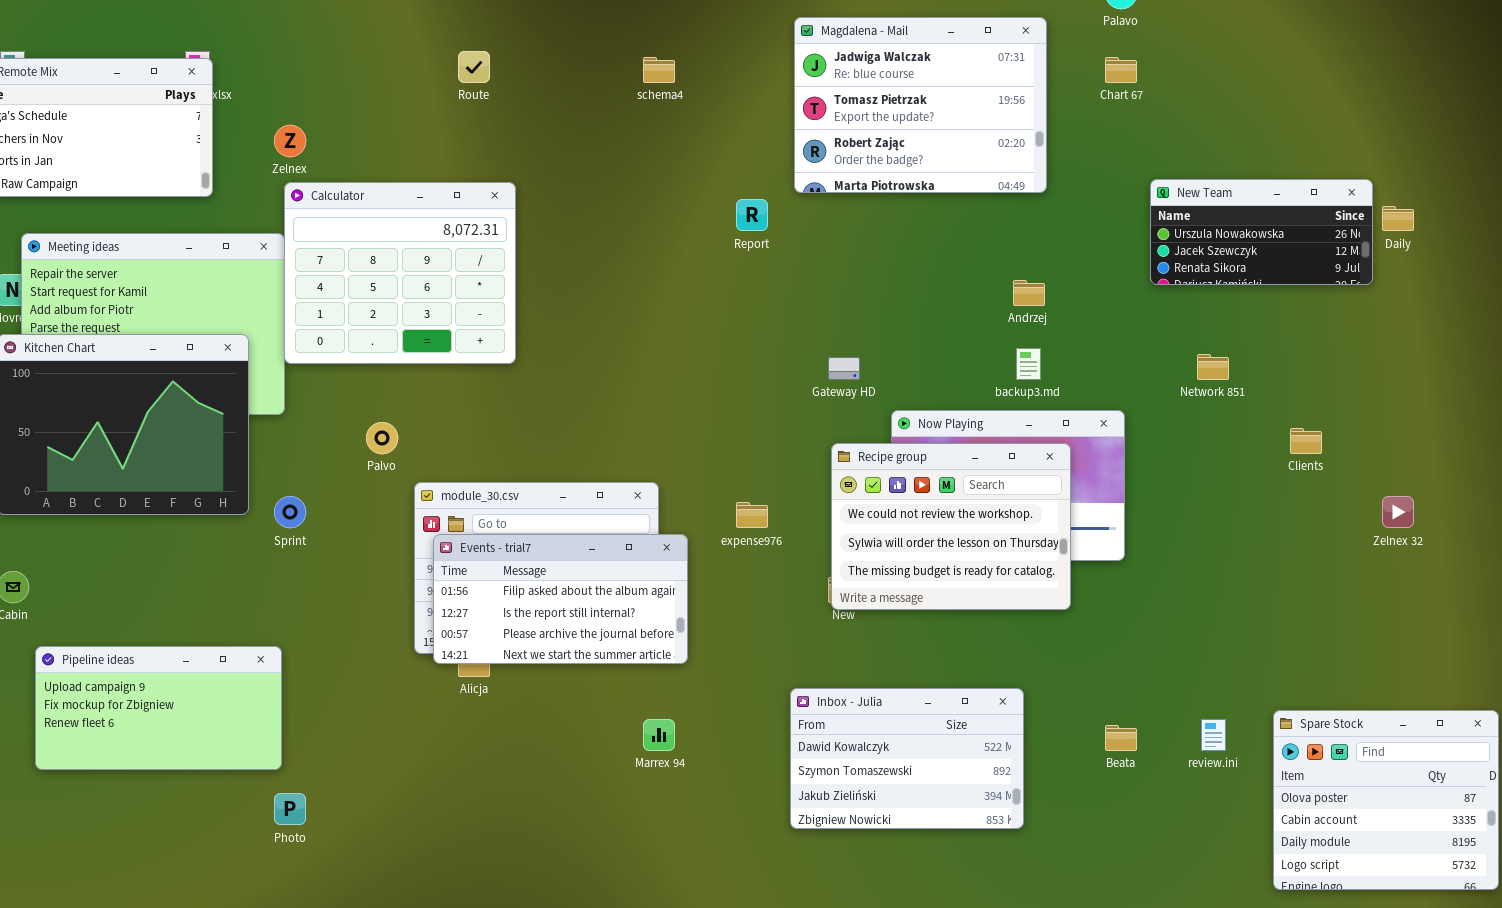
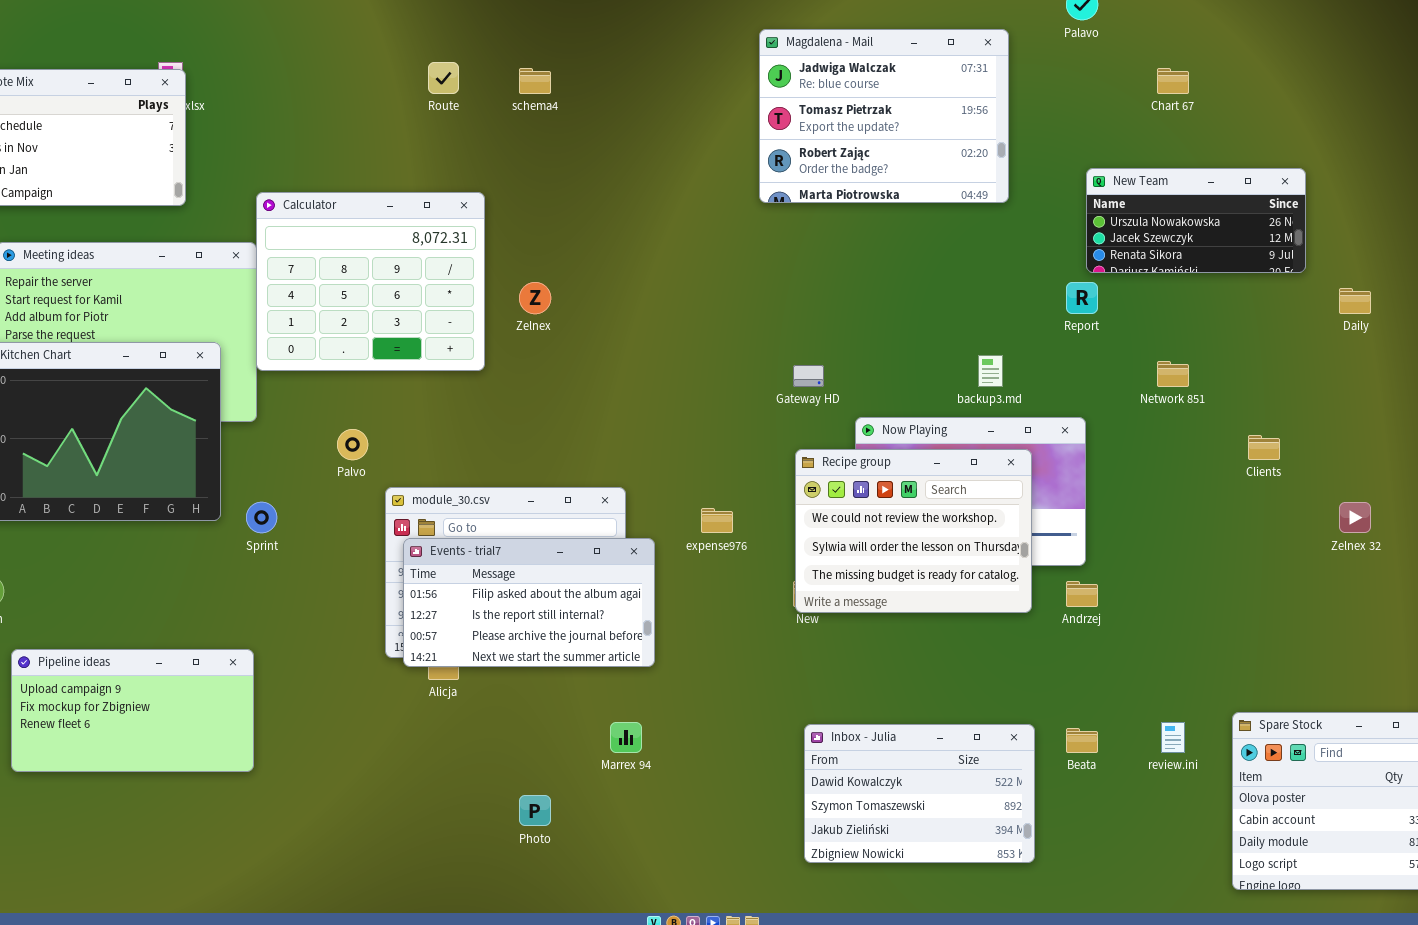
schema4: [643,57,675,83] -> [519,68,551,94], moved
Chart 67: [1105,57,1137,83] -> [1157,68,1189,94], moved
Zelnex: [274,125,306,157] -> [519,282,551,314], moved
New Team: [1150,179,1373,285] -> [1086,168,1306,273], moved
Report: [736,199,768,231] -> [1066,282,1098,314], moved
Daily: [1382,206,1414,231] -> [1339,288,1371,314], moved
Andrzej: [1013,280,1045,306] -> [1066,581,1098,607], moved
Inbox - Julia: [790,688,1024,829] -> [804,724,1035,863], moved
Photo: [274,793,306,825] -> [519,795,551,826], moved

